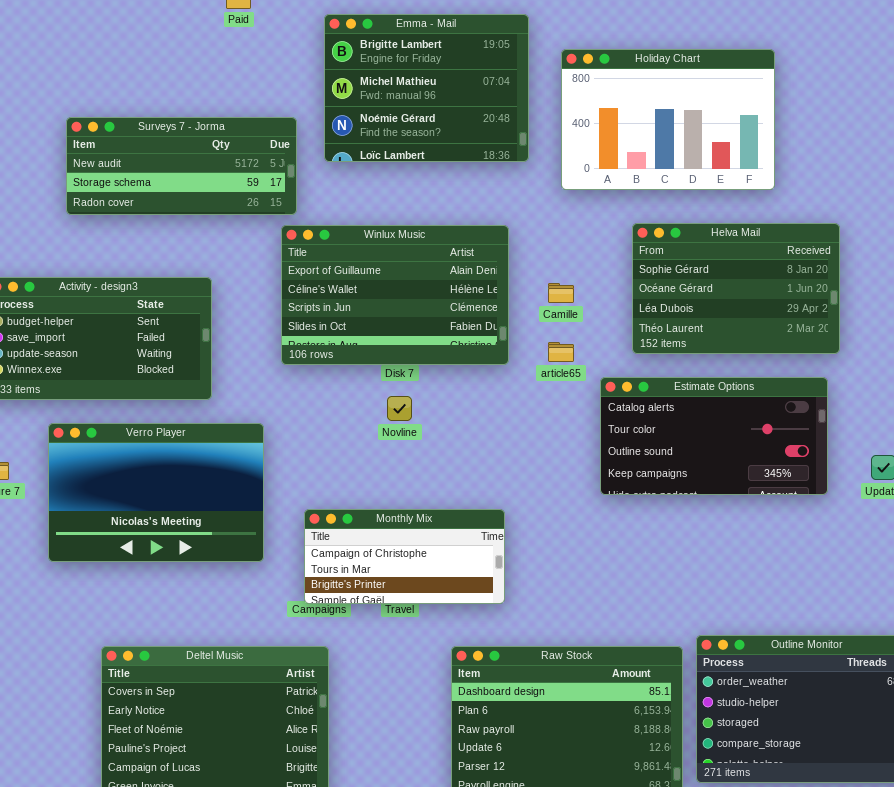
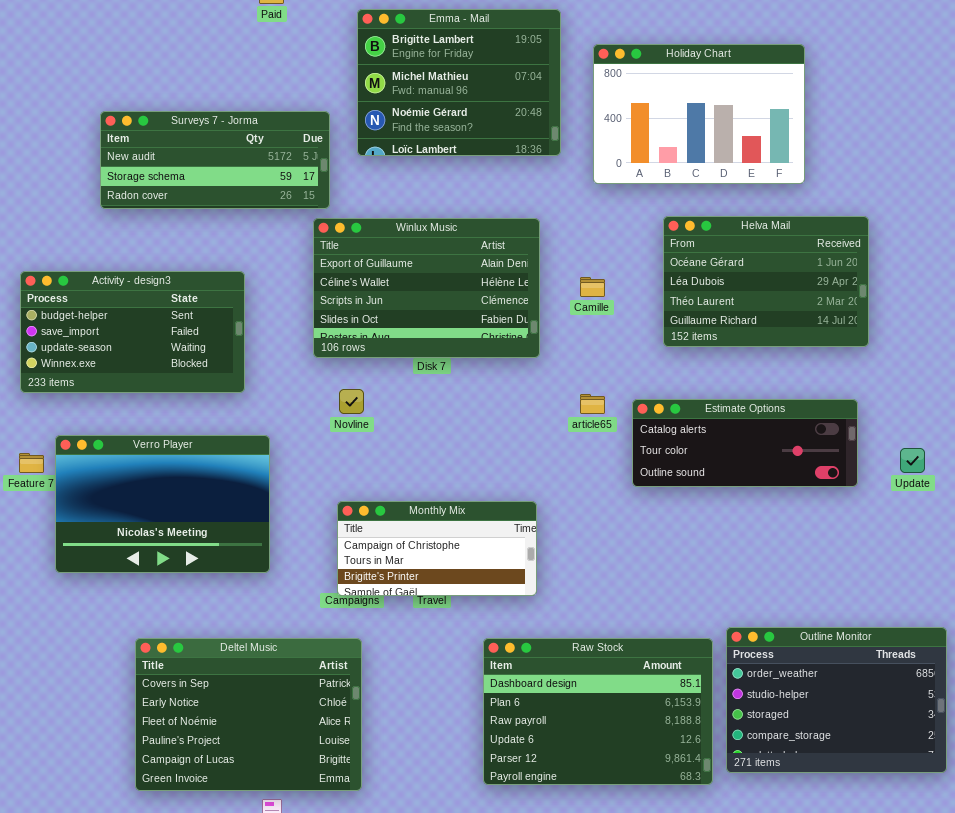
Helva Mail: [632,223,840,354] -> [663,216,869,347], scrolled down 1 row
article65: [548,342,574,362] -> [580,394,605,414], moved
Estimate Options: [600,377,828,495] -> [632,399,858,487], resized
Novline: [387,396,412,421] -> [339,389,364,414], moved
Verro Player: [48,423,264,562] -> [55,435,270,573], moved

